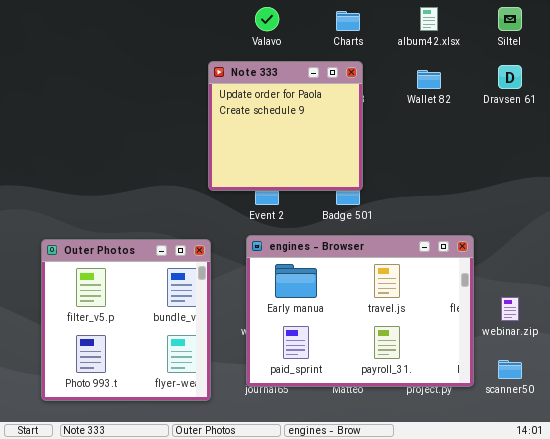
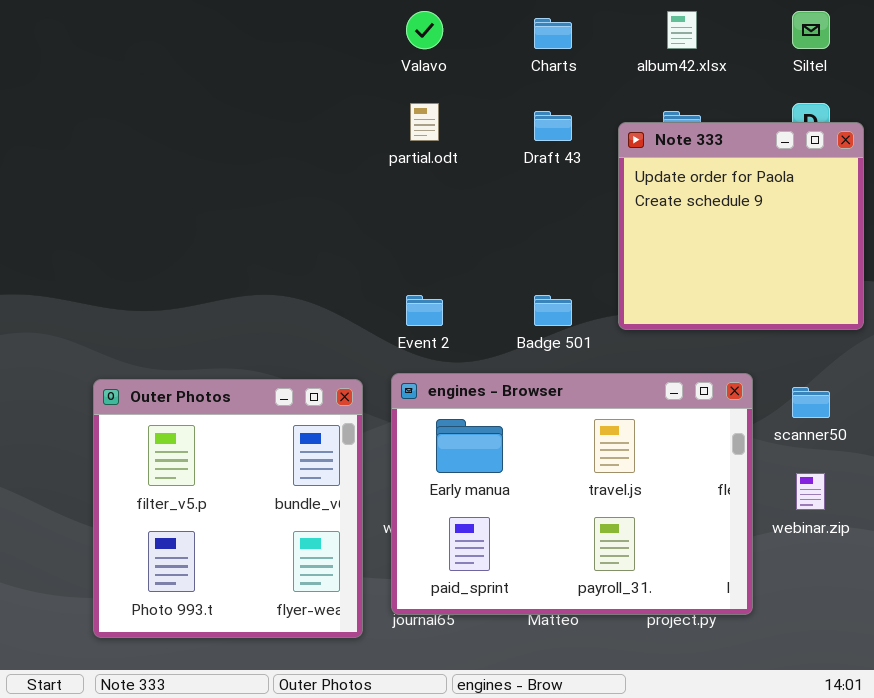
Note 333: [208,61,363,191] -> [618,122,864,330], moved
Outer Photos: [41,239,211,401] -> [93,379,363,638], moved
scanner50: [498,360,522,379] -> [792,387,830,418], moved

